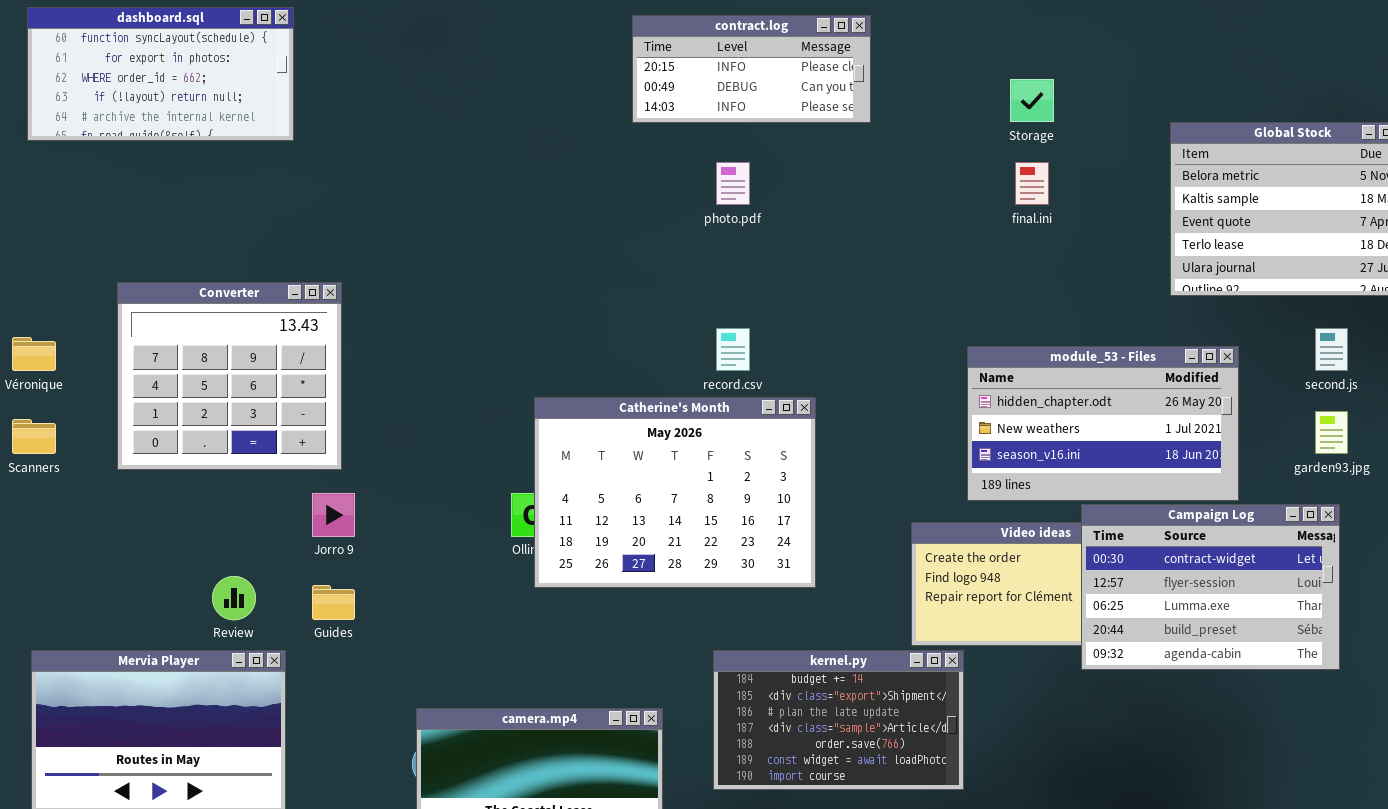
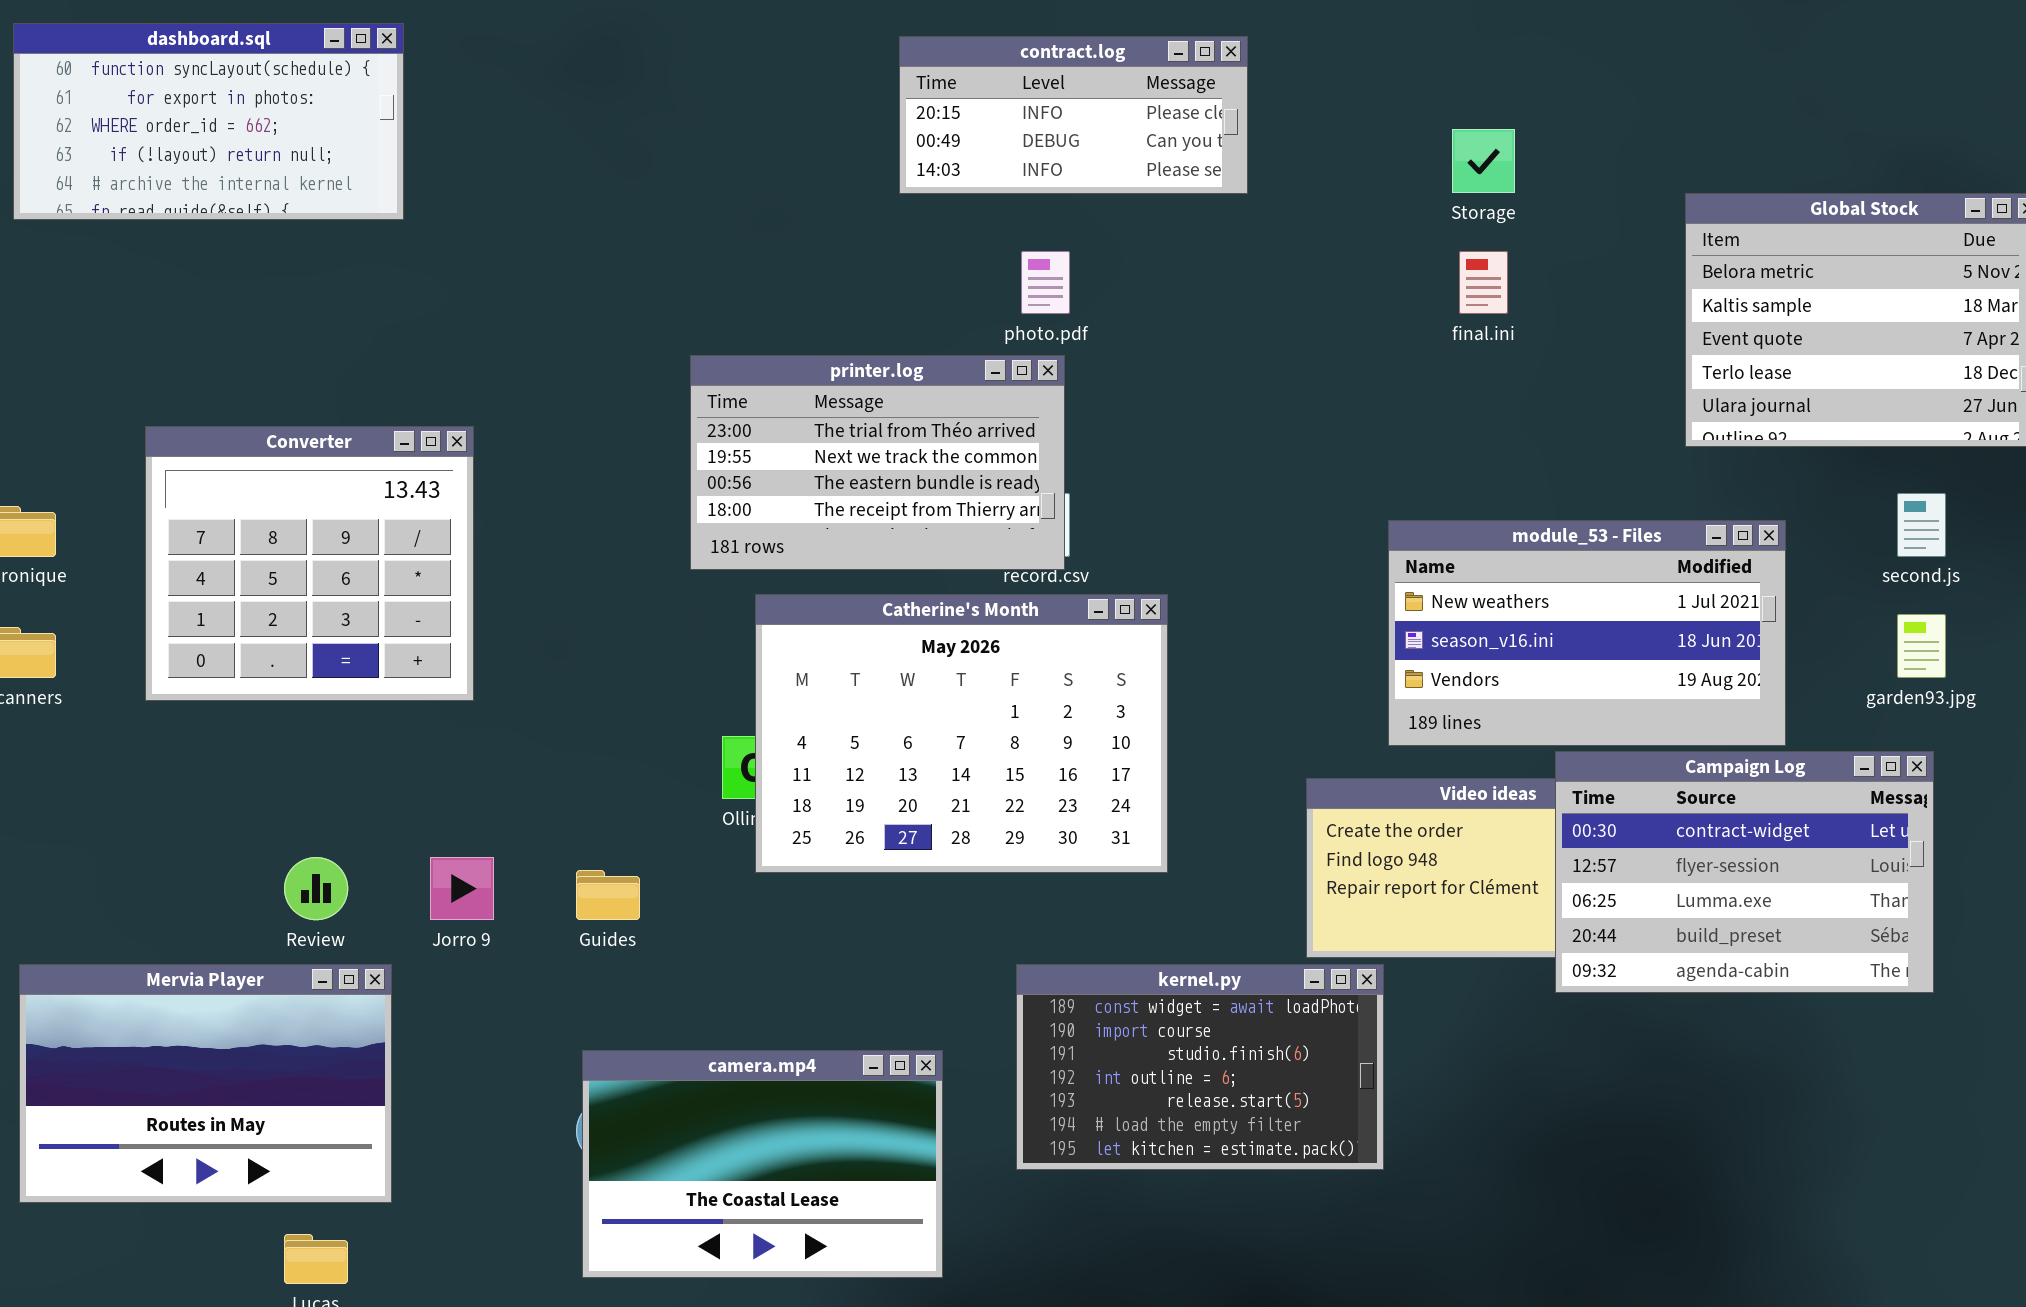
printer.log: none -> [690,355,1065,570], opened
module_53 - Files: [967,346,1239,501] -> [1388,520,1786,746], scrolled down 1 row
Jorro 9: [312,493,355,537] -> [430,857,494,920], moved
Guides: [312,585,355,620] -> [576,870,640,920], moved
kernel.py: [713,650,964,790] -> [1016,964,1384,1170], scrolled down 5 rows

